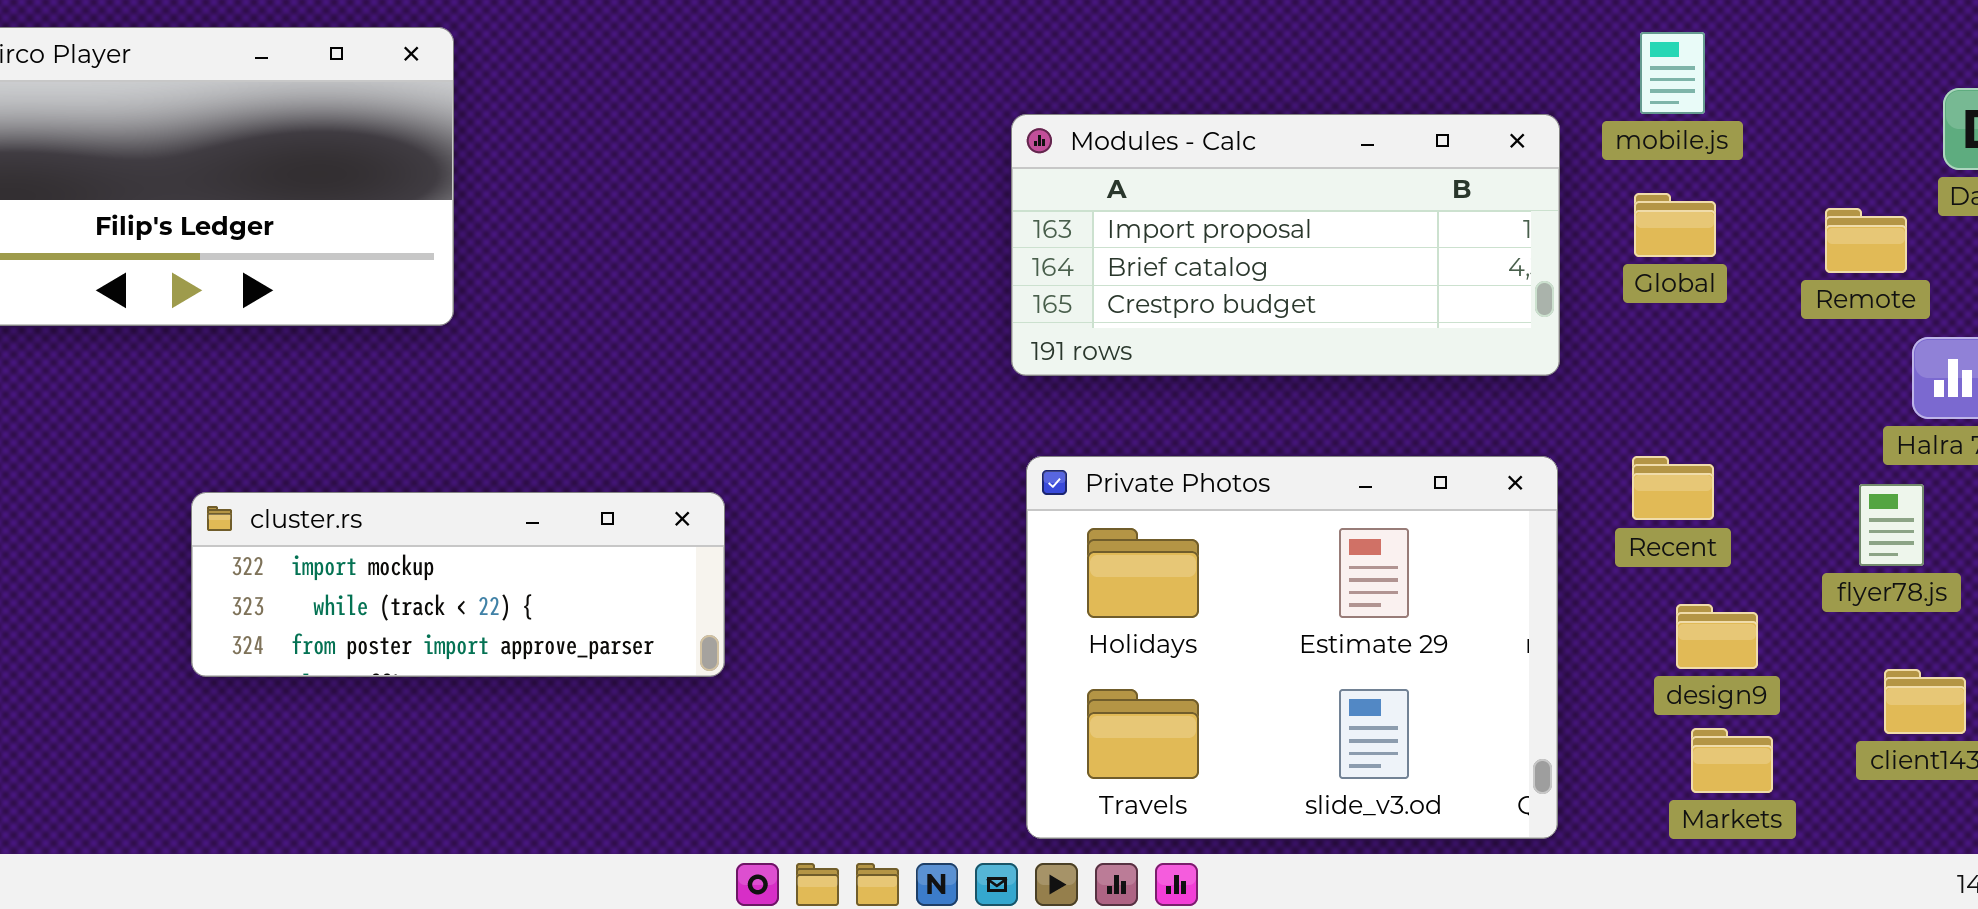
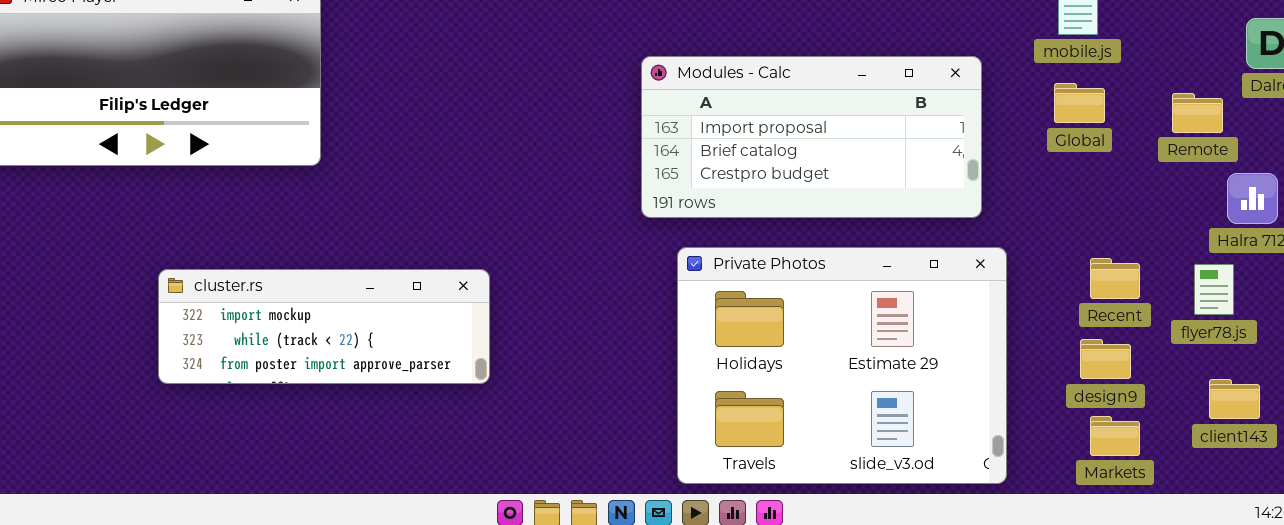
Modules - Calc: [1011,114,1560,376] -> [641,56,982,218], moved
Recent: [1632,456,1714,520] -> [1090,258,1140,299], moved

